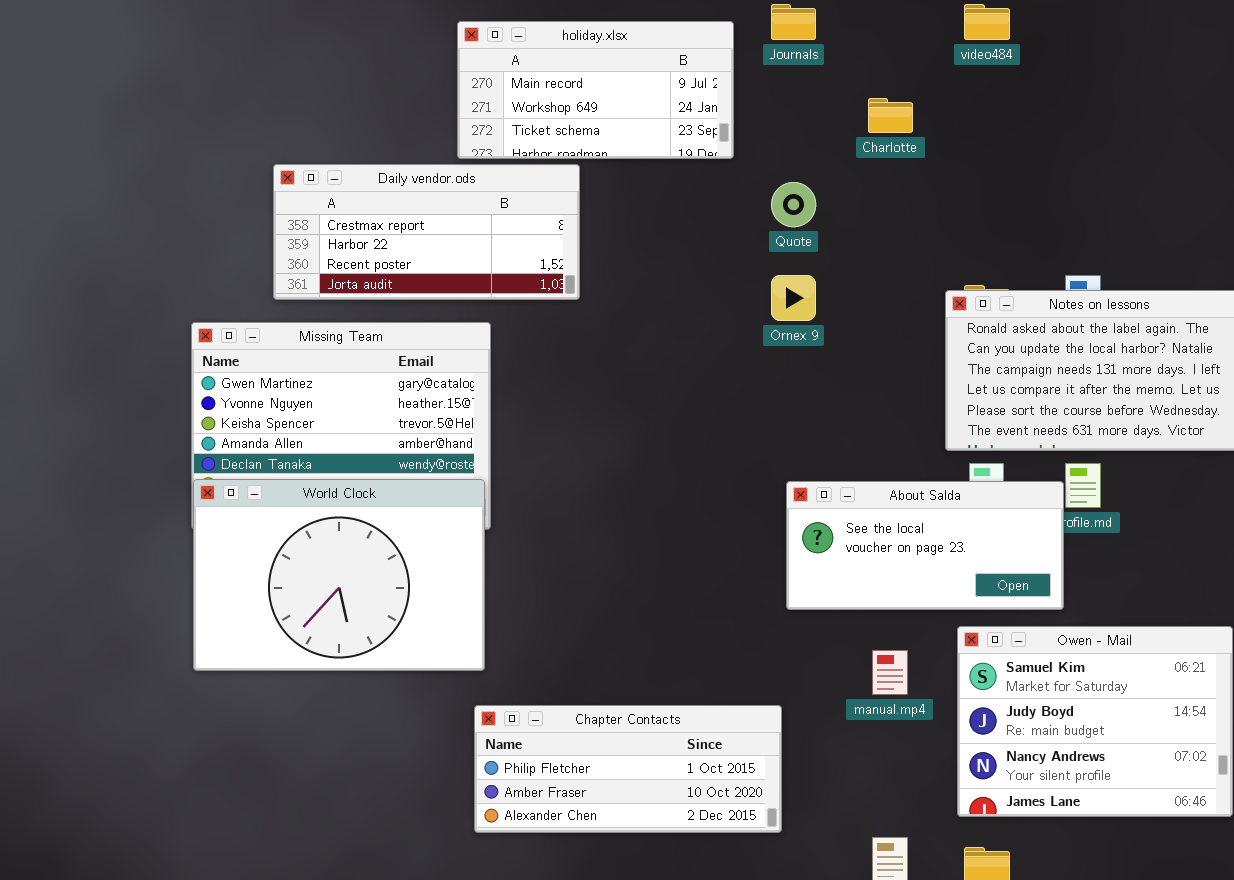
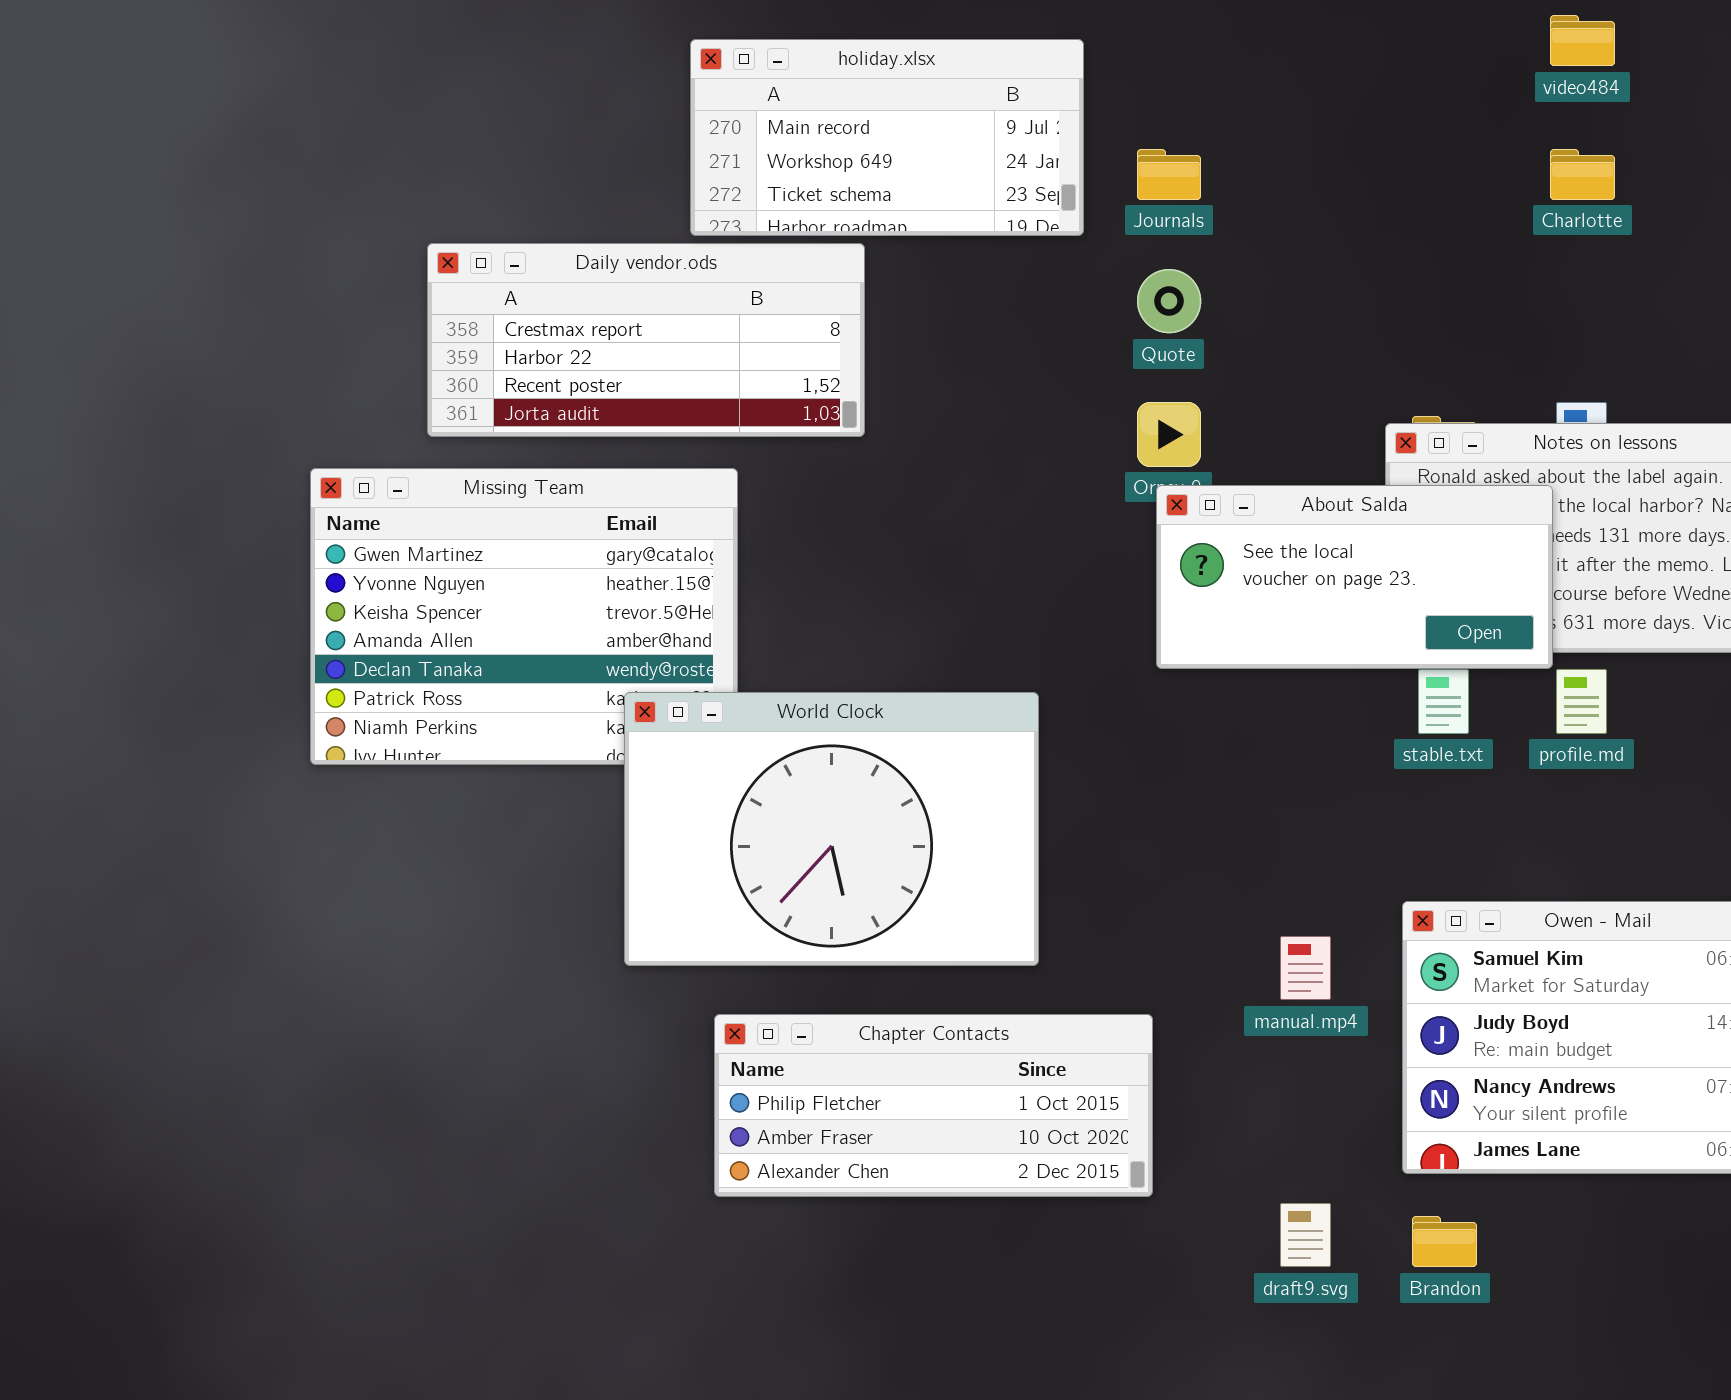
Journals: [771,4,816,40] -> [1137,149,1201,200], moved
video484: [964,4,1010,40] -> [1550,15,1615,66], moved
Charlotte: [868,98,913,133] -> [1550,149,1615,200], moved
World Clock: [193,479,485,671] -> [624,692,1039,966], moved
About Salda: [786,481,1064,610] -> [1156,485,1553,669], moved

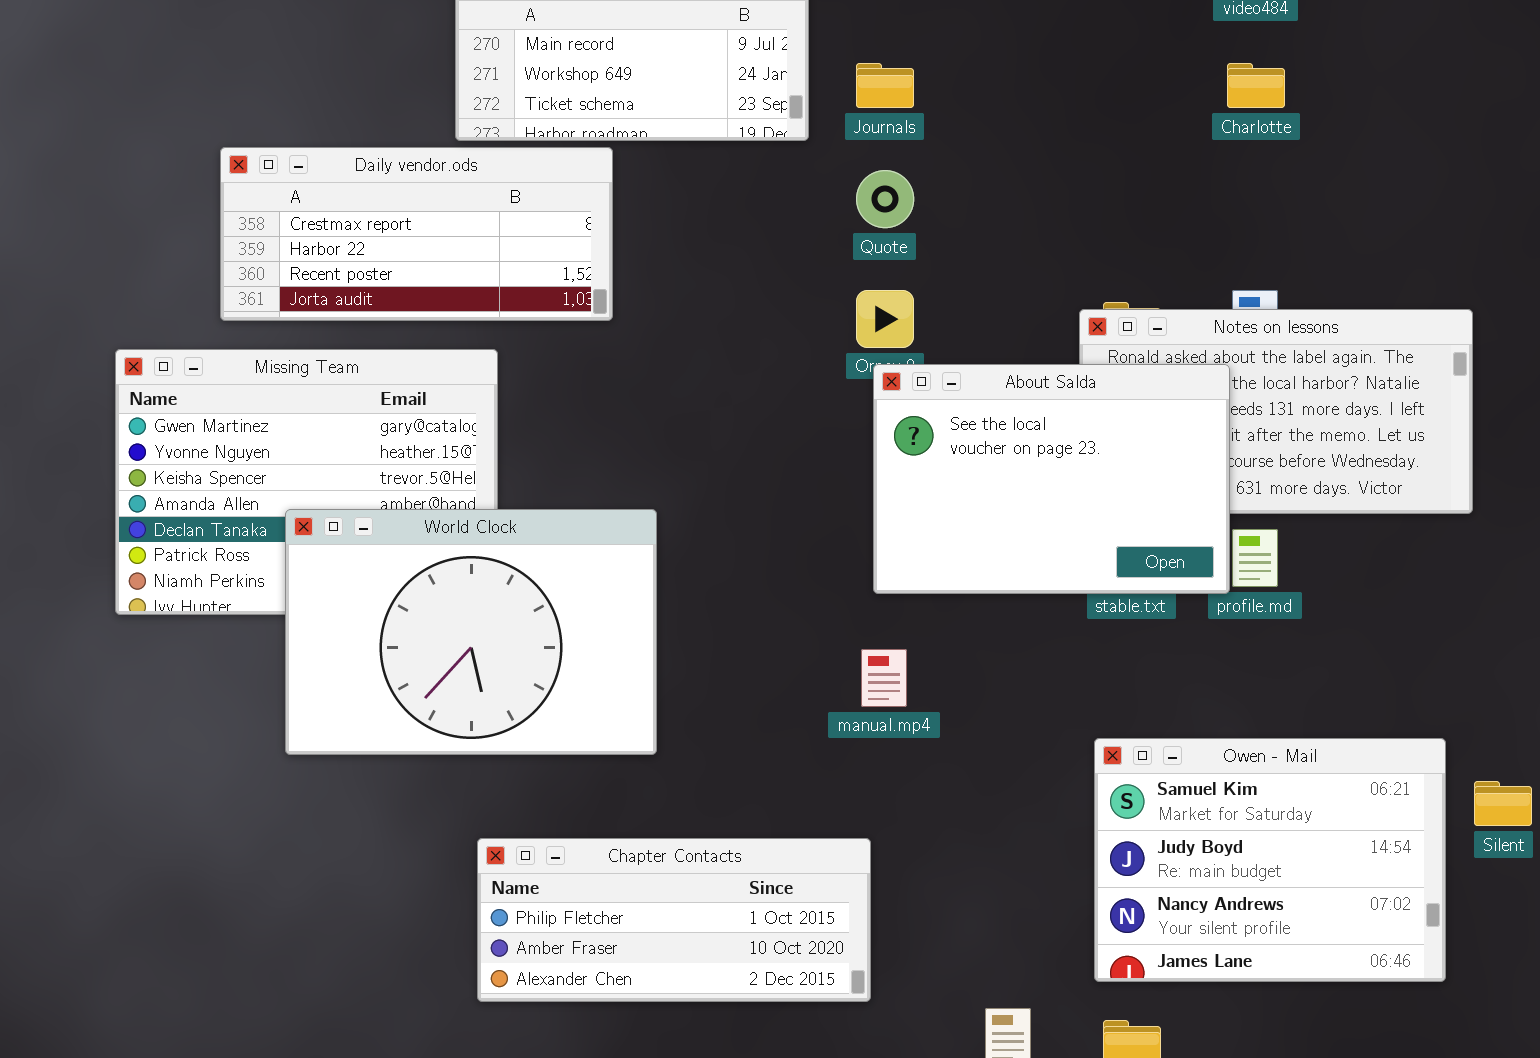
About Salda: [1156,485,1553,669] -> [873,364,1230,594], resized
World Clock: [624,692,1039,966] -> [285,509,657,755], moved
manual.mp4: [1280,936,1331,1000] -> [861,649,907,707], moved

